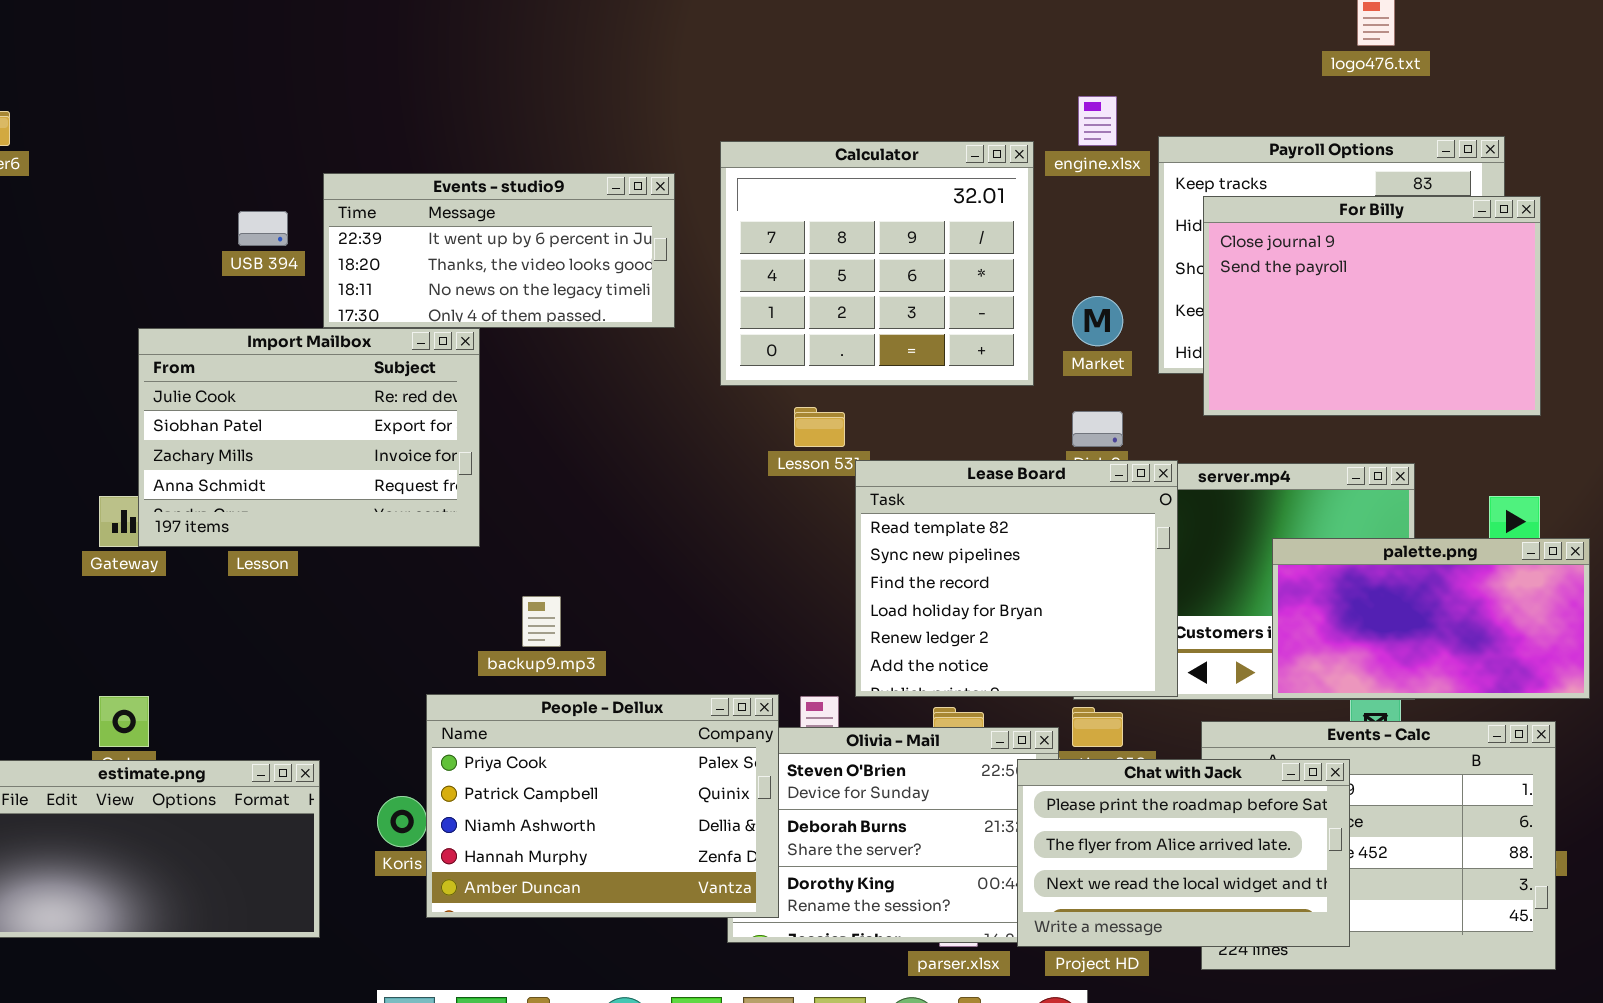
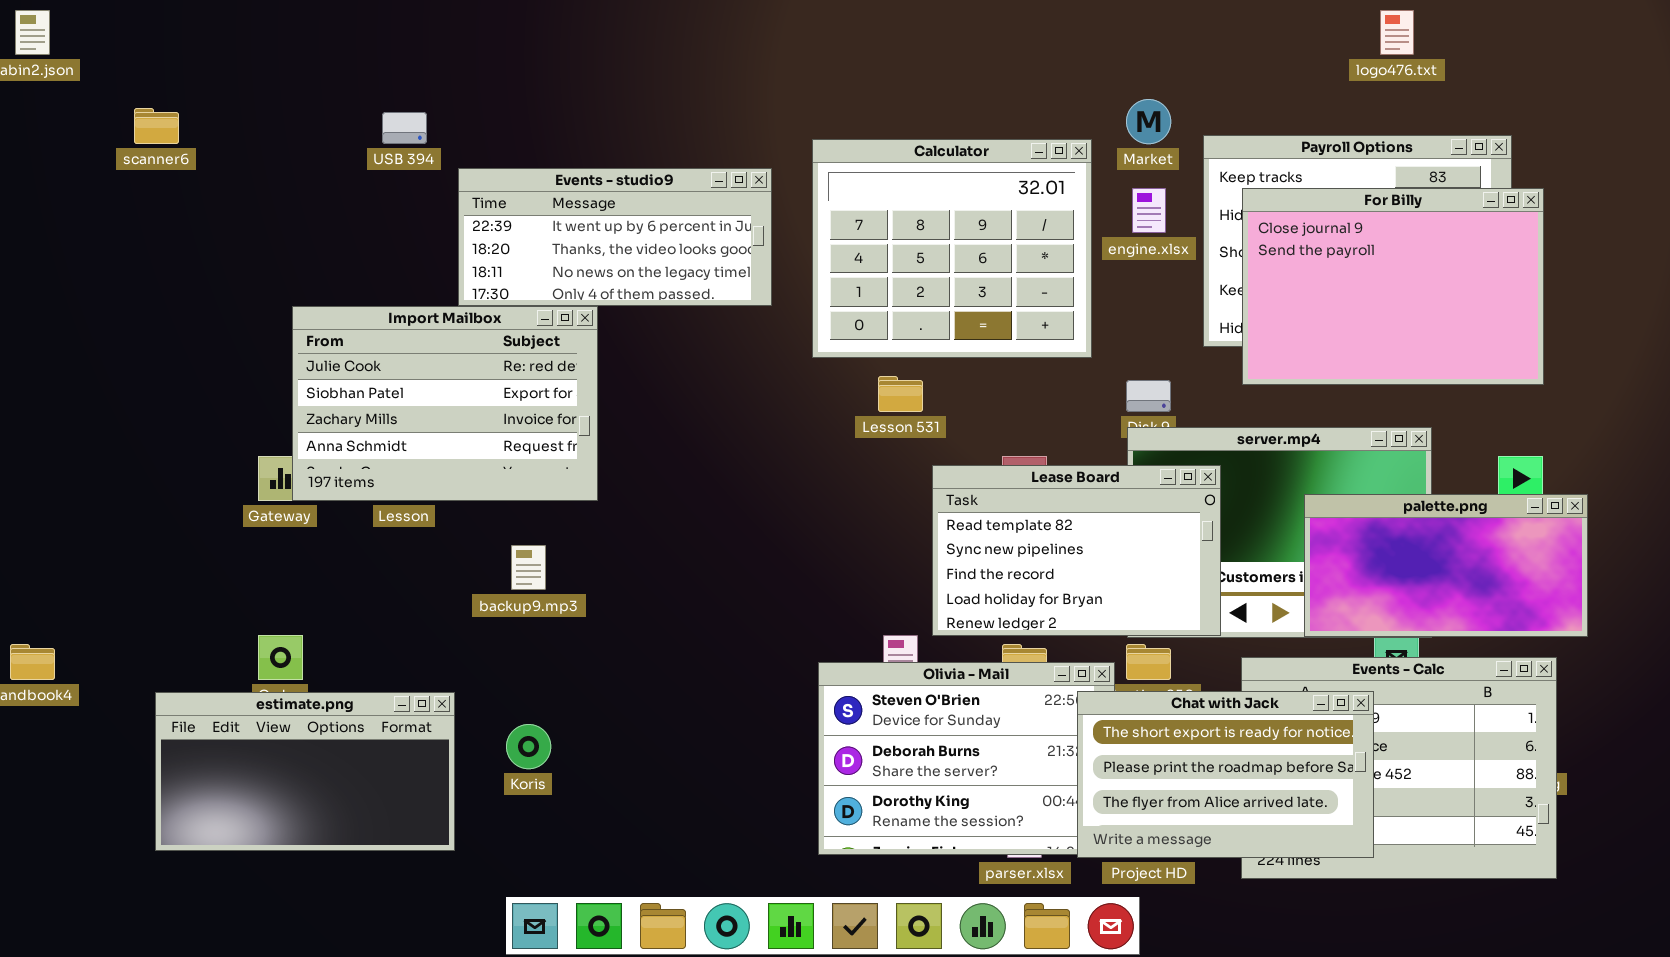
engine.xlsx: [1078,96,1117,146] -> [1132,188,1166,233], moved
USB 394: [238,211,288,246] -> [382,112,427,144], moved
Market: [1072,296,1123,346] -> [1126,99,1171,144], moved
Lease Board: [855,460,1178,697] -> [932,465,1221,636], resized
backup9.mp3: [522,596,561,647] -> [511,545,546,590], moved
People - Dellux: [426,694,779,918] -> none, closed
Chat with Jack: [1017,759,1350,947] -> [1077,691,1374,858], scrolled up 1 row

